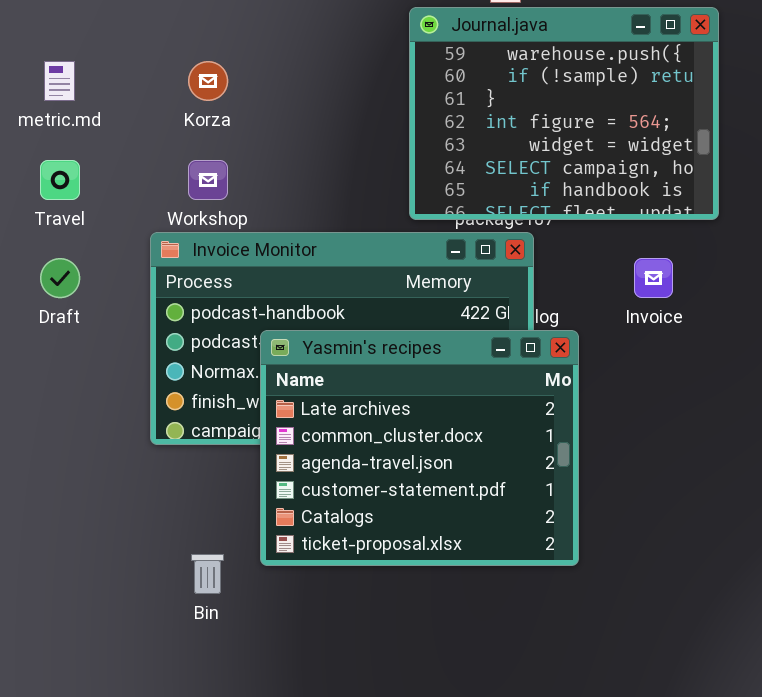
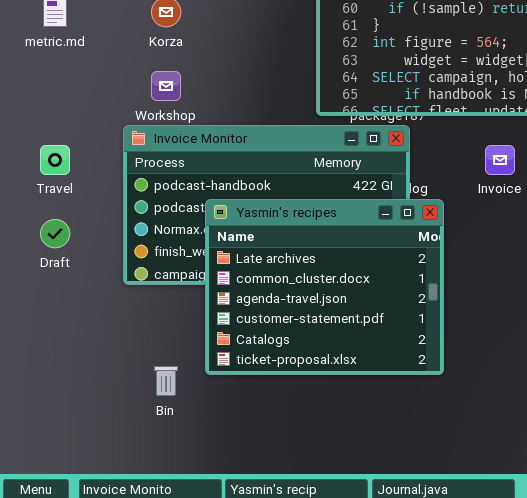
Travel: [40,160,80,200] -> [40,145,70,175], moved
Draft: [40,258,80,298] -> [40,219,70,248], moved

